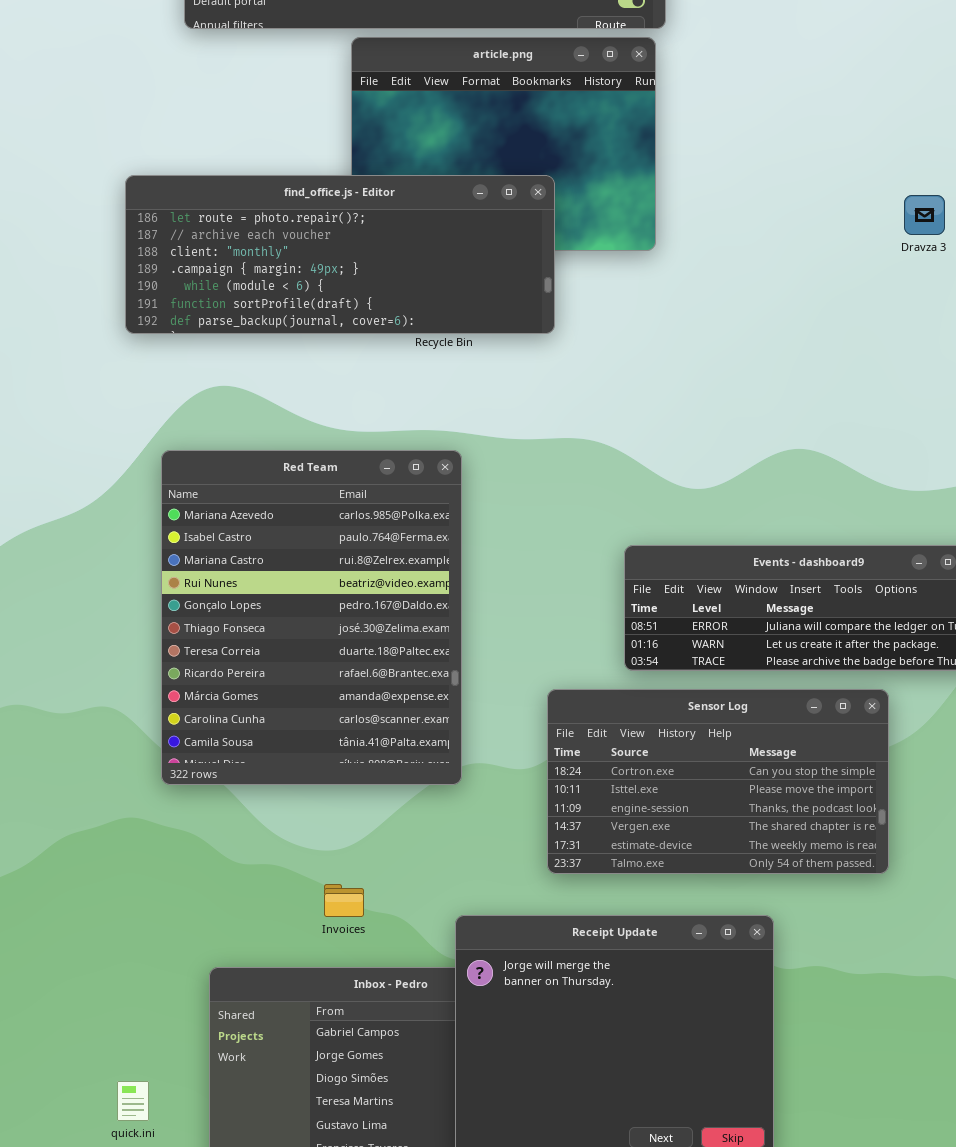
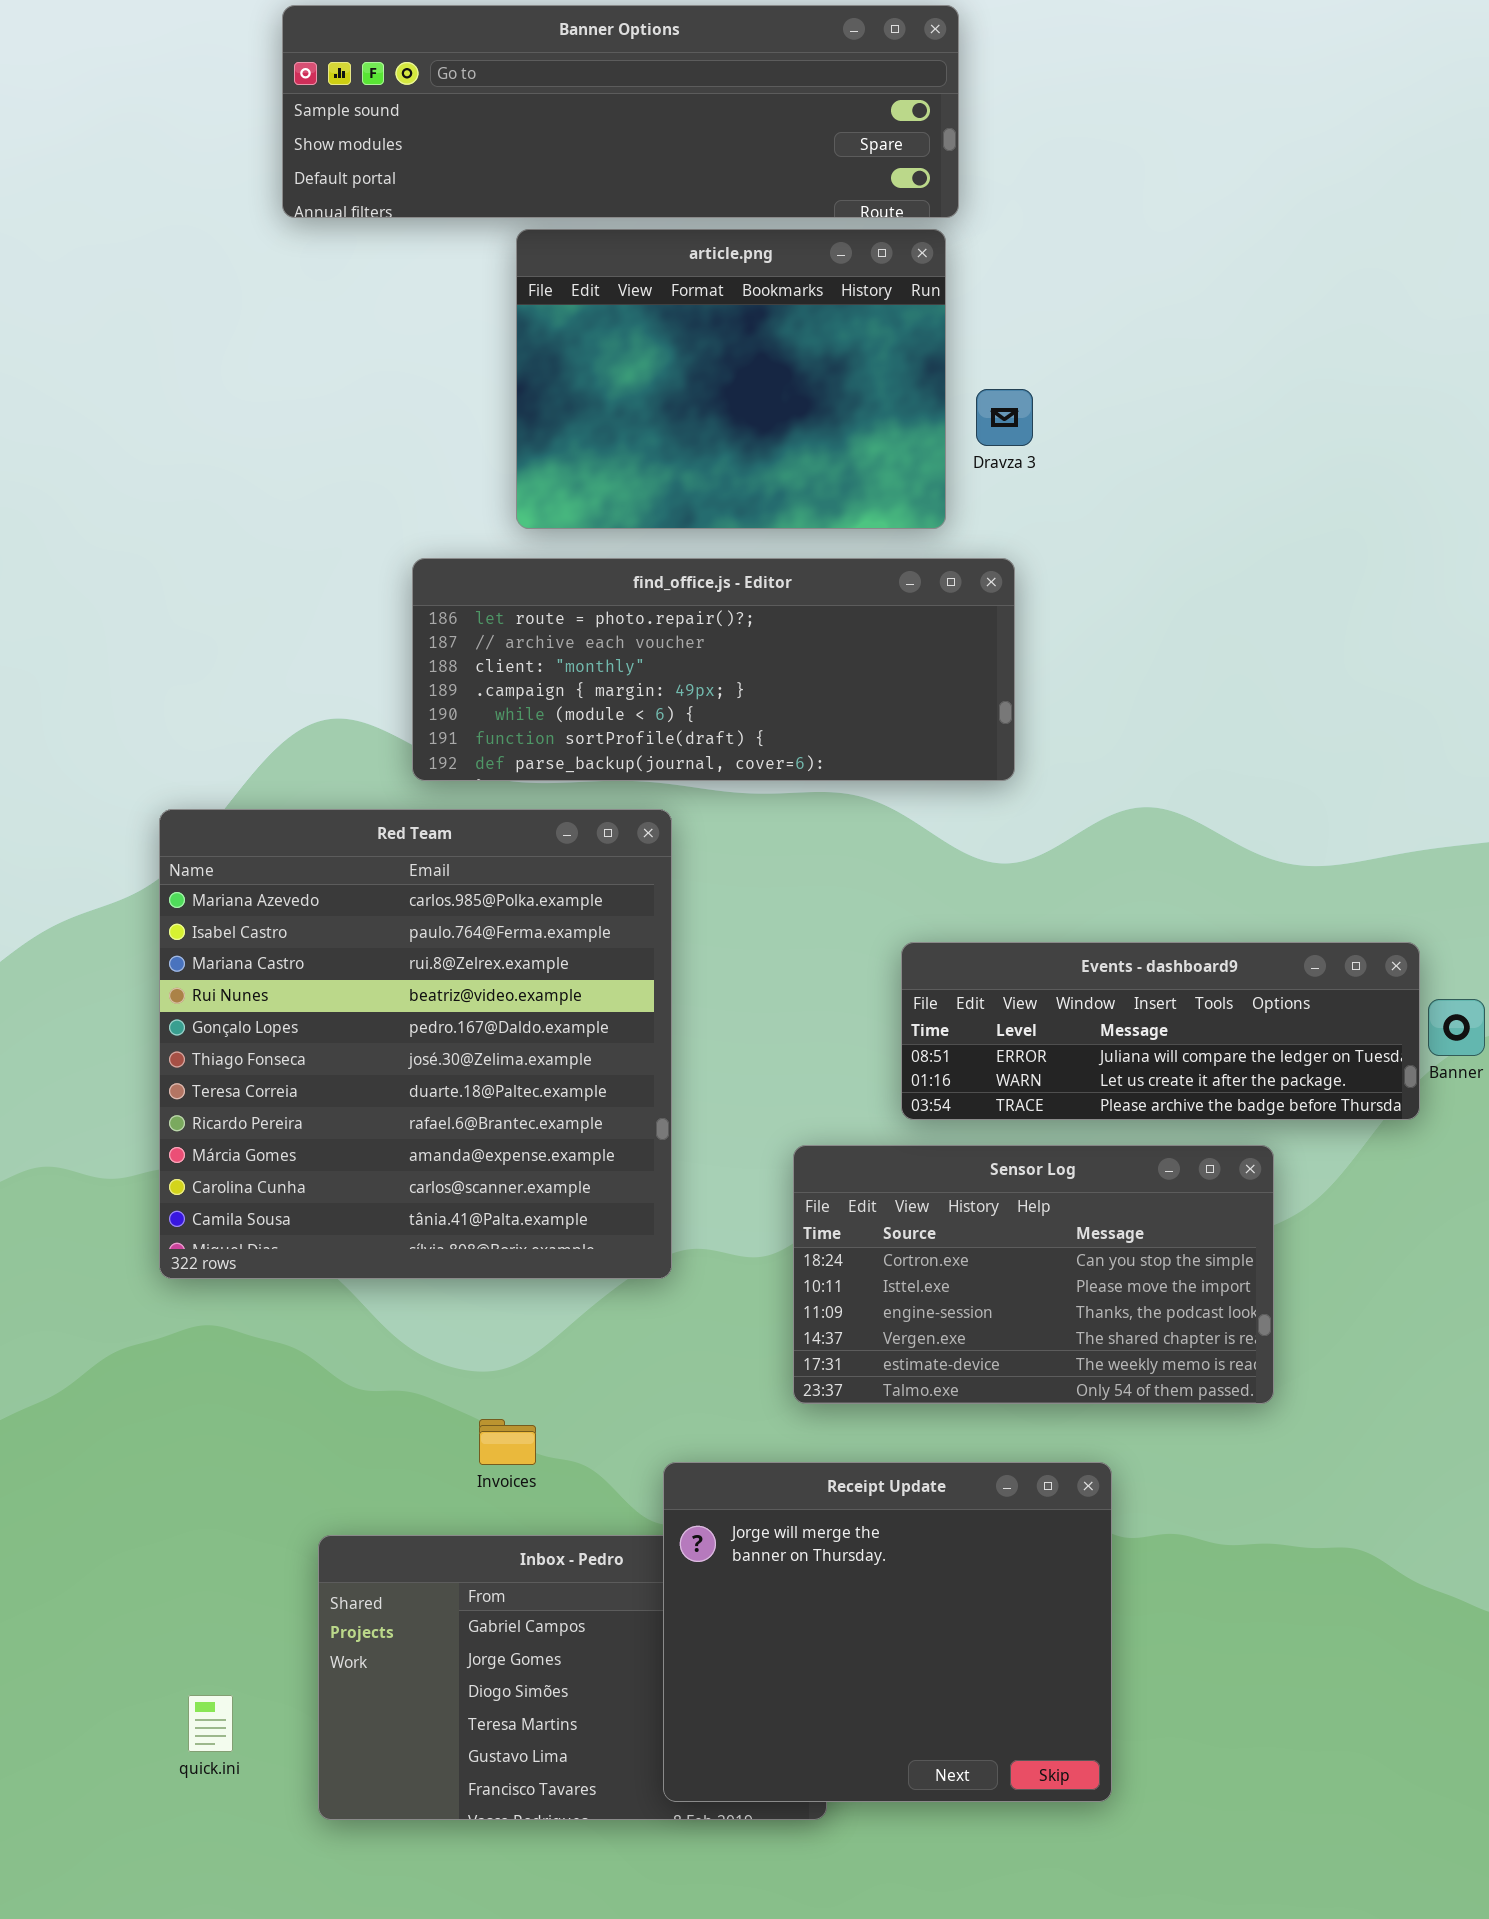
find_office.js - Editor: [125,175,555,334] -> [412,558,1015,781], moved
Dravza 3: [904,195,945,235] -> [976,389,1033,446], moved
Red Team: [161,450,462,785] -> [159,809,672,1279], resized

